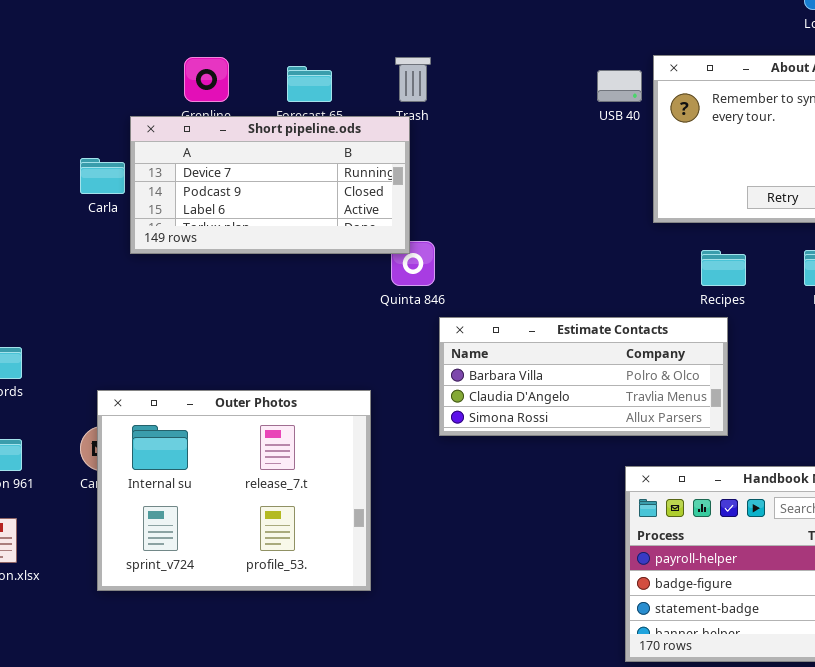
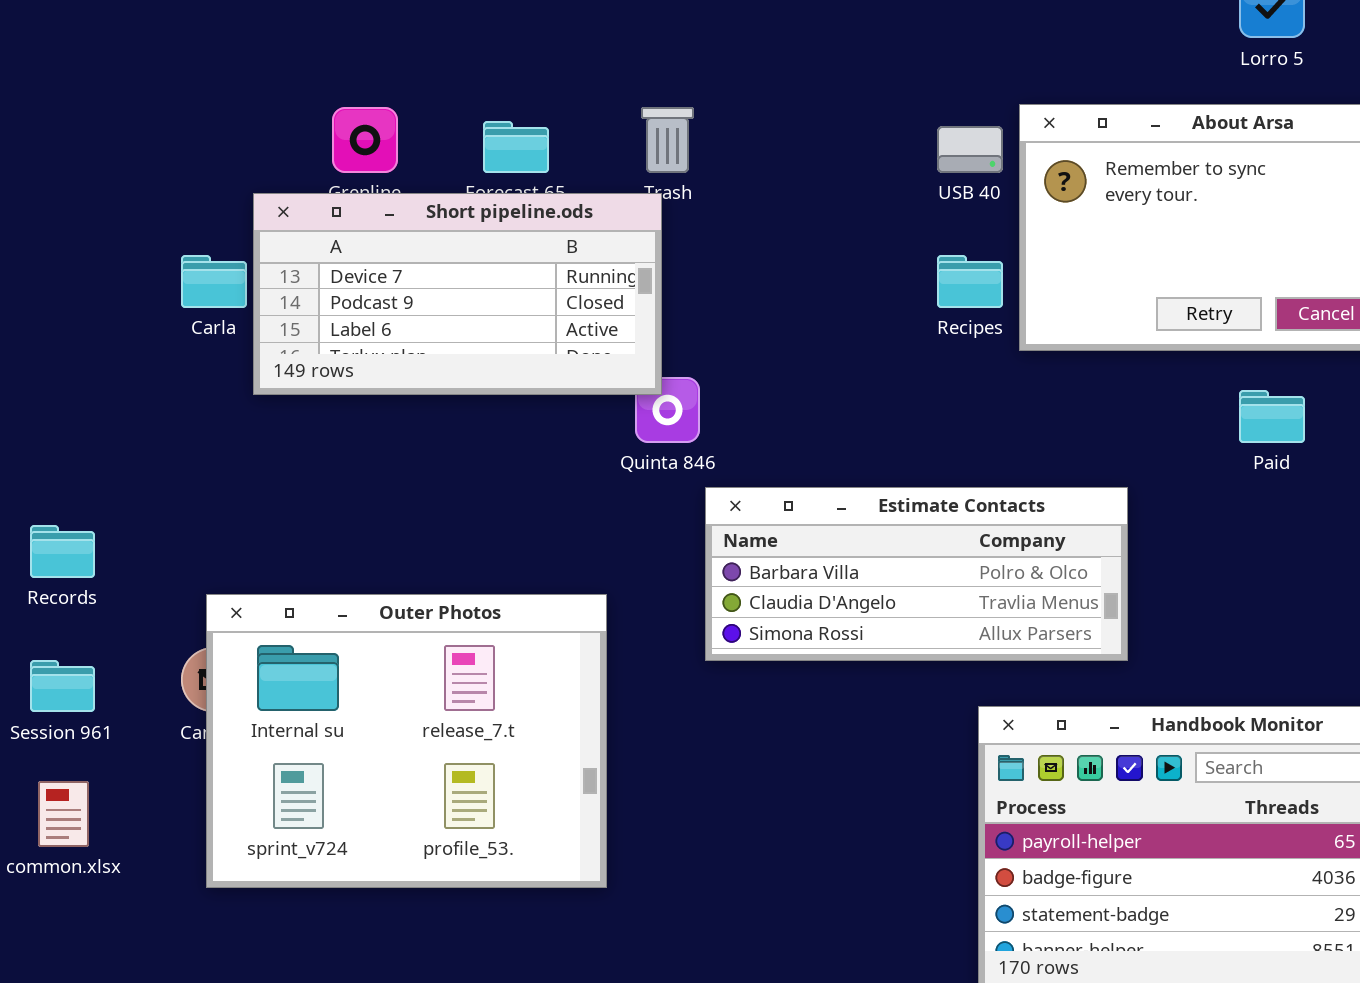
Recipes: [701,250,746,286] -> [937,255,1003,308], moved

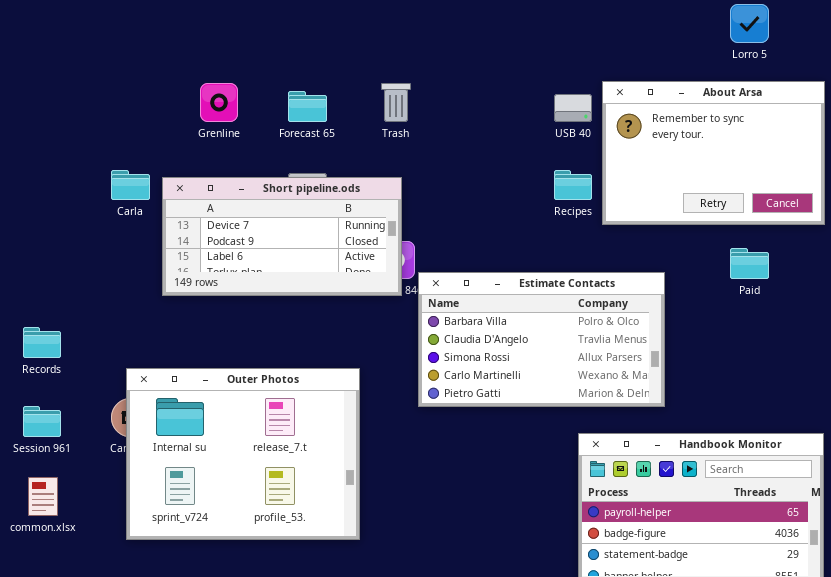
Short pipeline.ods: [253,193,662,395] -> [162,177,402,296], moved
Estimate Contacts: [705,487,1128,661] -> [418,272,665,407], resized

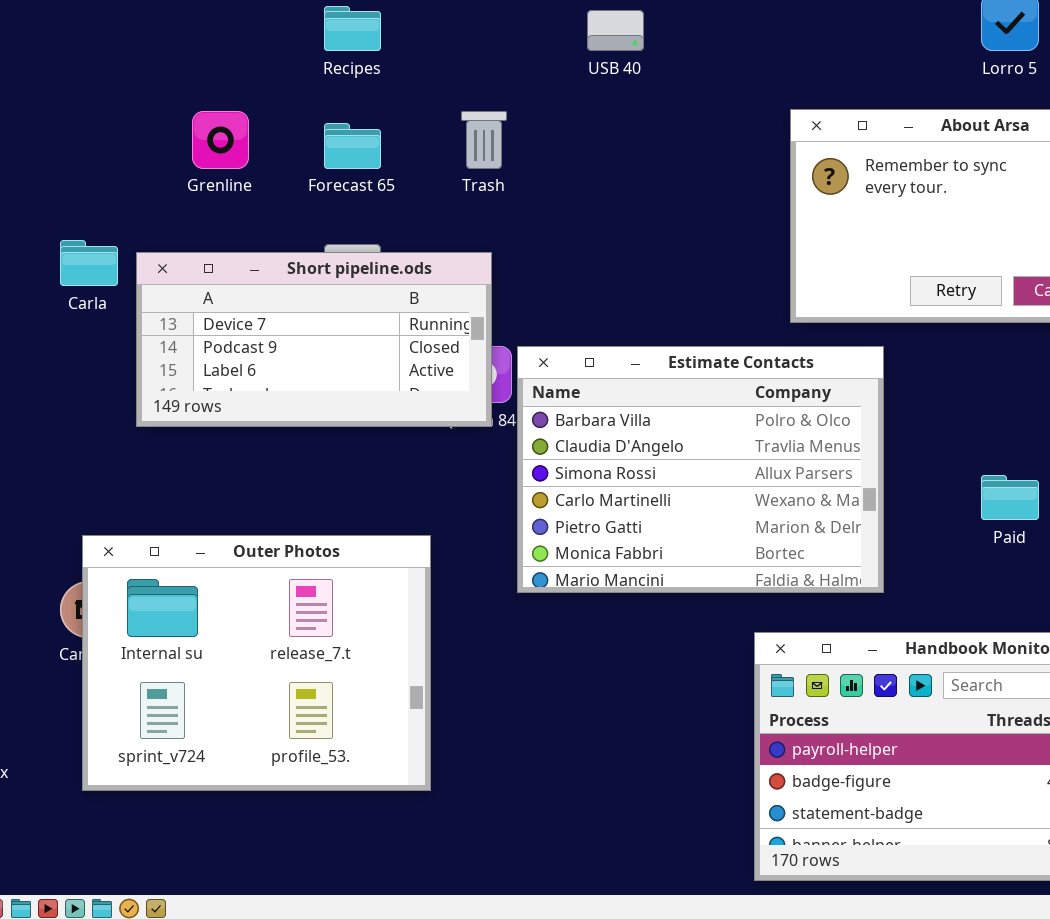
USB 40: [554,94,592,122] -> [587,10,644,51], moved
Recipes: [554,170,592,200] -> [324,6,381,51], moved
Paid: [730,248,769,279] -> [981,475,1039,520], moved
Estimate Contacts: [418,272,665,407] -> [517,346,884,593], resized

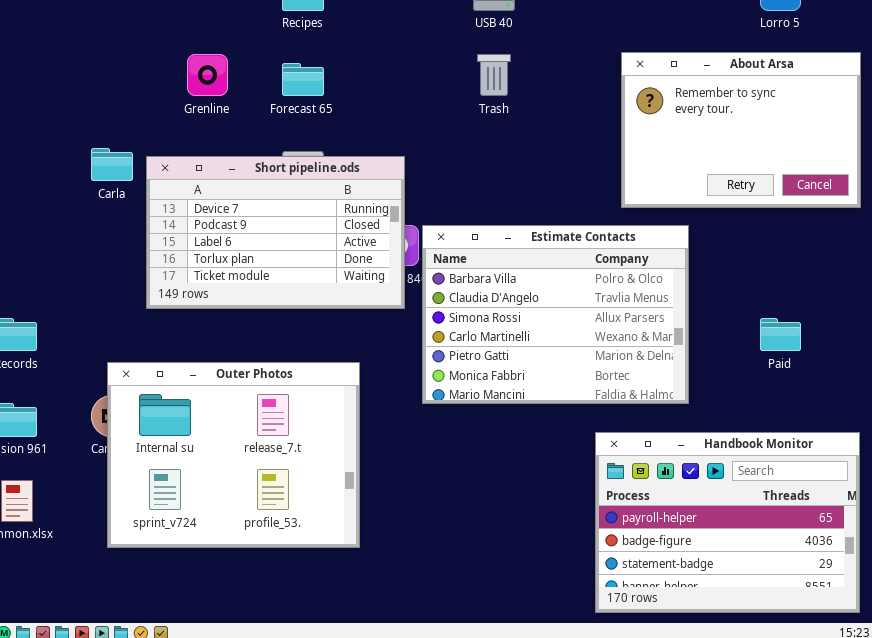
Trash: [461,111,507,169] -> [477,54,511,96], moved
Short pipeline.ods: [136,252,492,427] -> [146,156,405,309], resized

